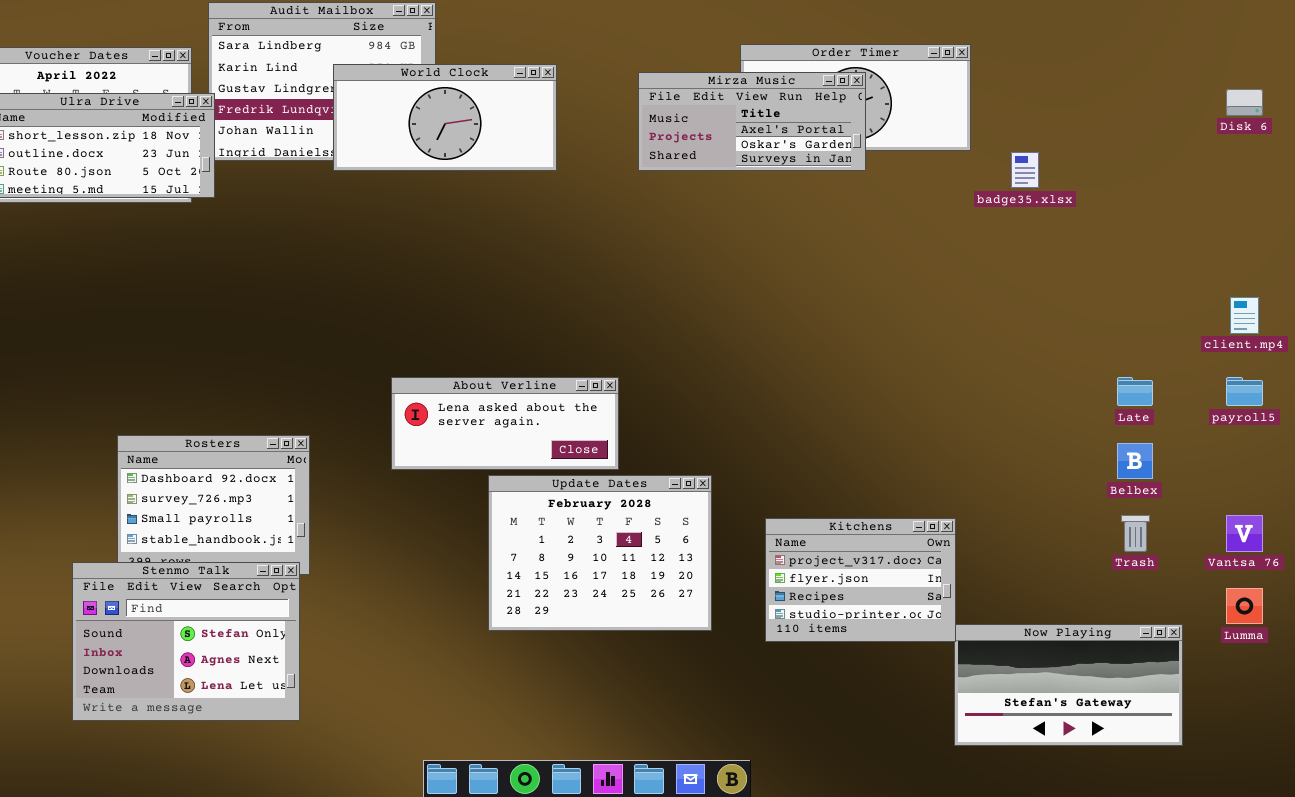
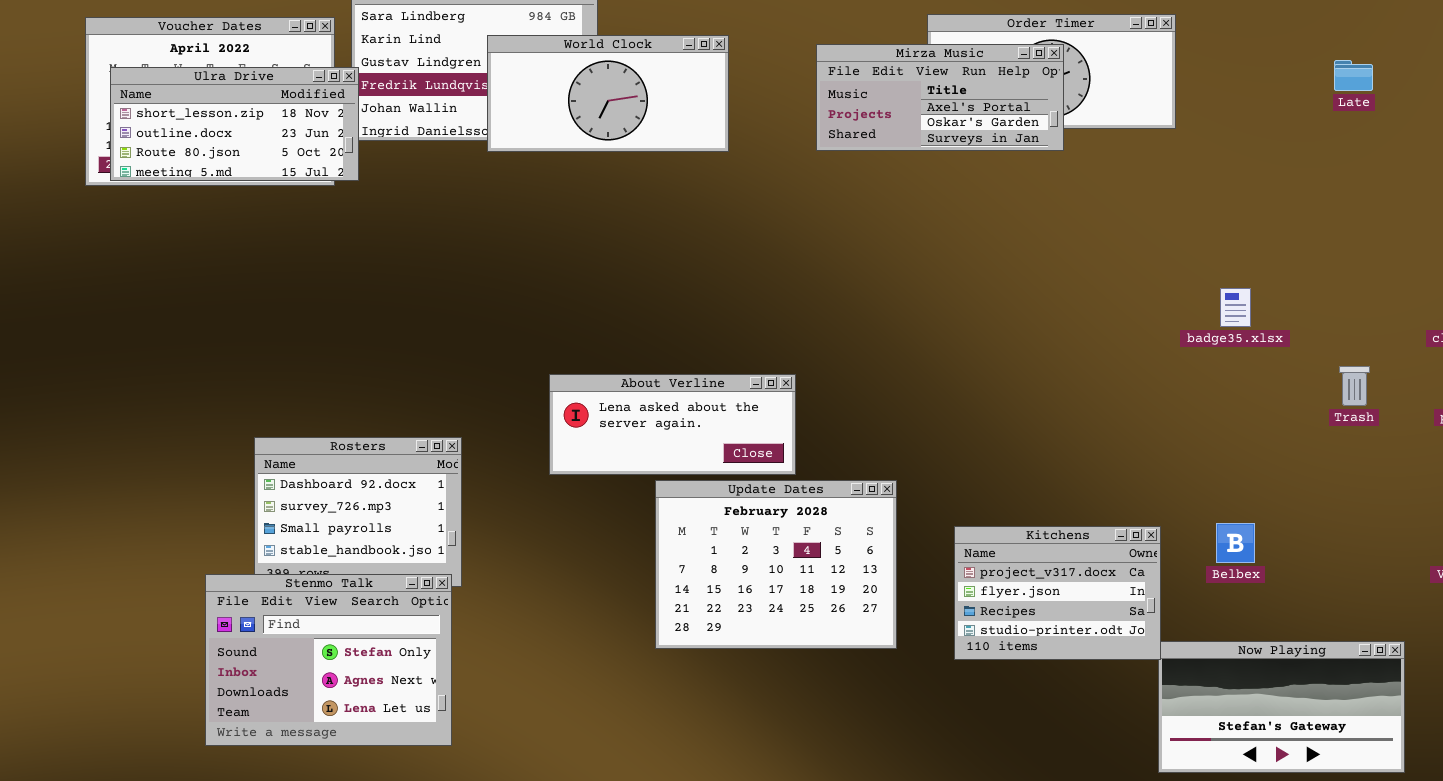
badge35.xlsx: [1011,152,1039,188] -> [1220,288,1251,327], moved
Late: [1117,377,1153,406] -> [1334,60,1373,91], moved
Belbex: [1117,443,1153,479] -> [1216,523,1255,563], moved
Trash: [1121,515,1150,552] -> [1339,366,1370,406], moved

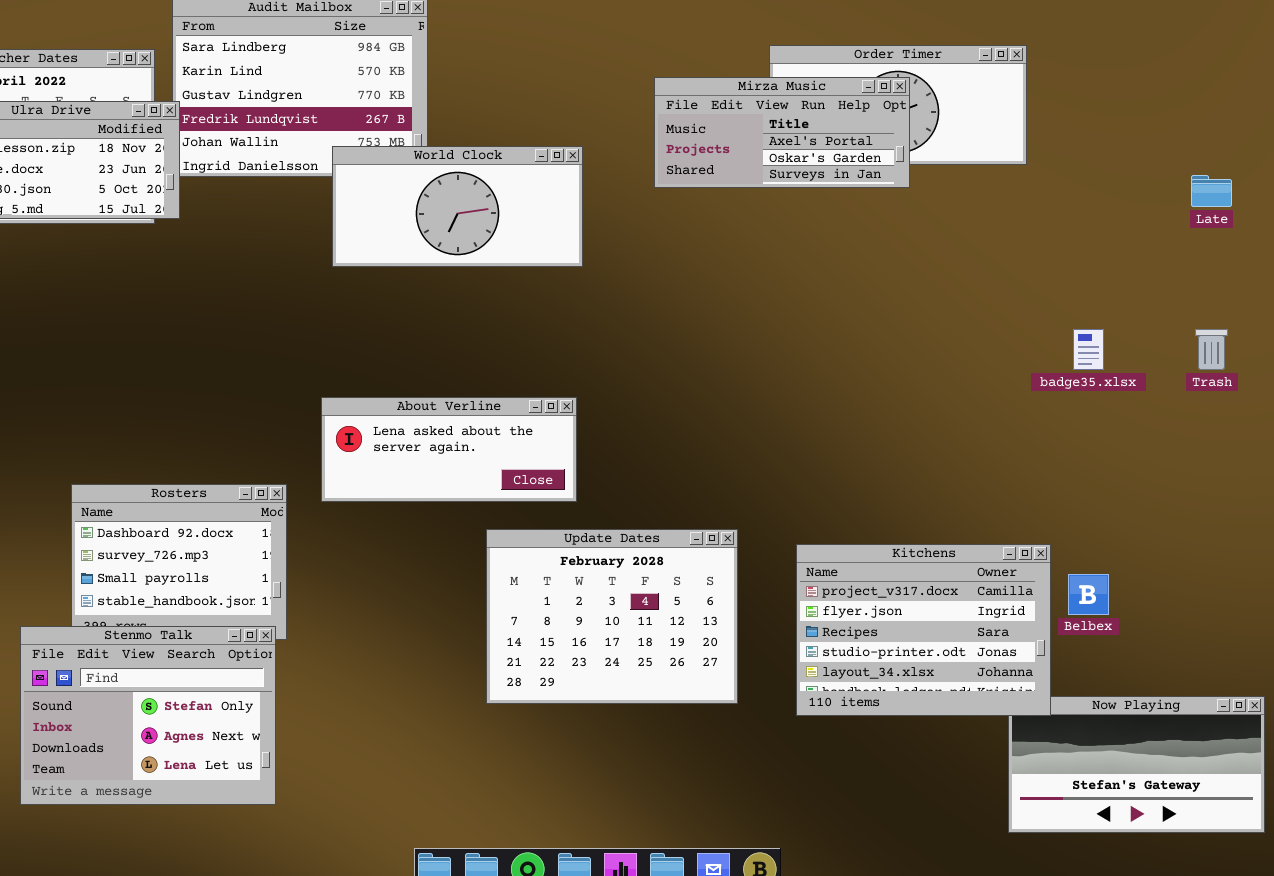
World Clock: [487,35,729,152] -> [332,146,583,267], moved
Late: [1334,60,1373,91] -> [1191,175,1232,207], moved
Trash: [1339,366,1370,406] -> [1195,329,1228,370], moved
About Verline: [549,374,796,475] -> [321,397,577,502], moved
Kitchens: [954,526,1161,660] -> [796,544,1051,716], resized

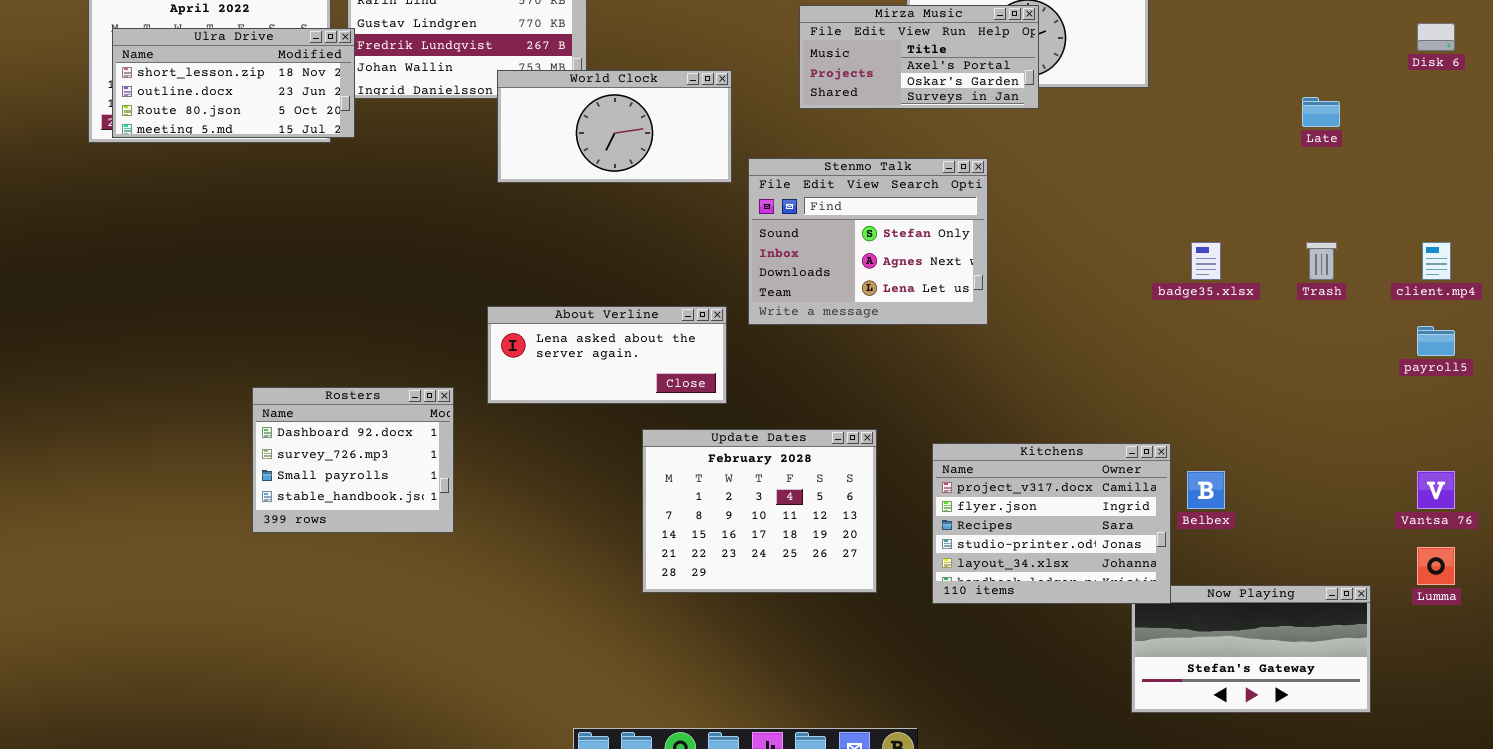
Stenmo Talk: [20,626,276,805] -> [748,158,988,325], moved

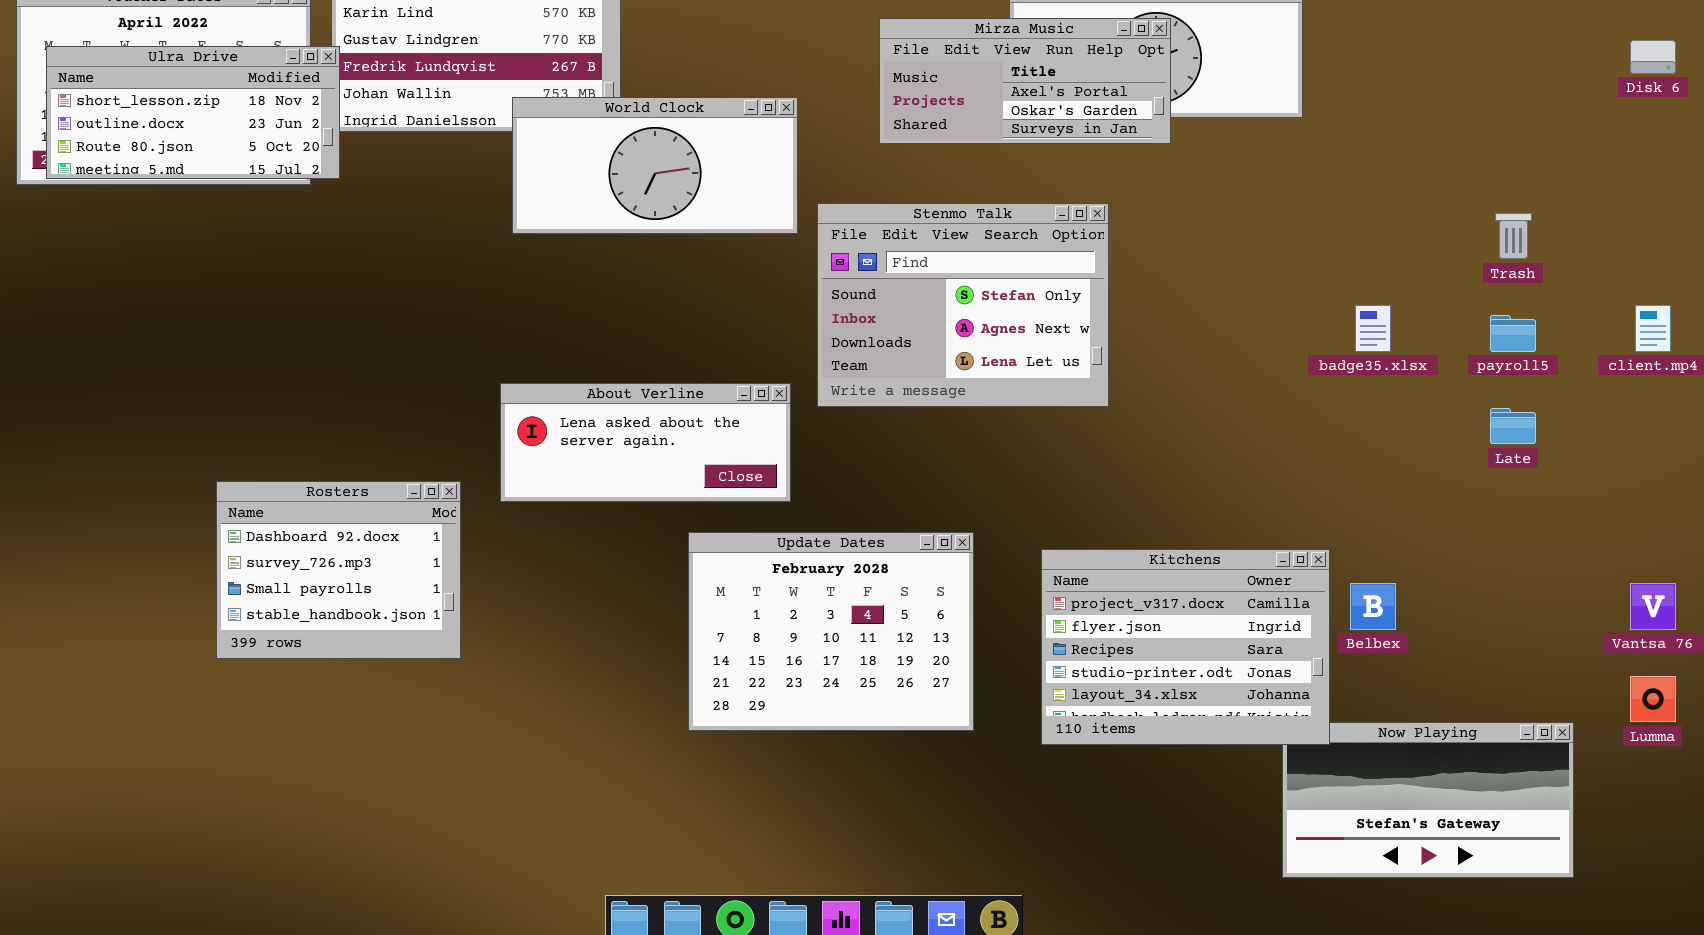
Late: [1302,97,1340,127] -> [1490,408,1536,444], moved
Trash: [1306,242,1337,280] -> [1495,213,1532,259], moved
payroll5: [1417,326,1455,356] -> [1490,315,1536,352], moved

